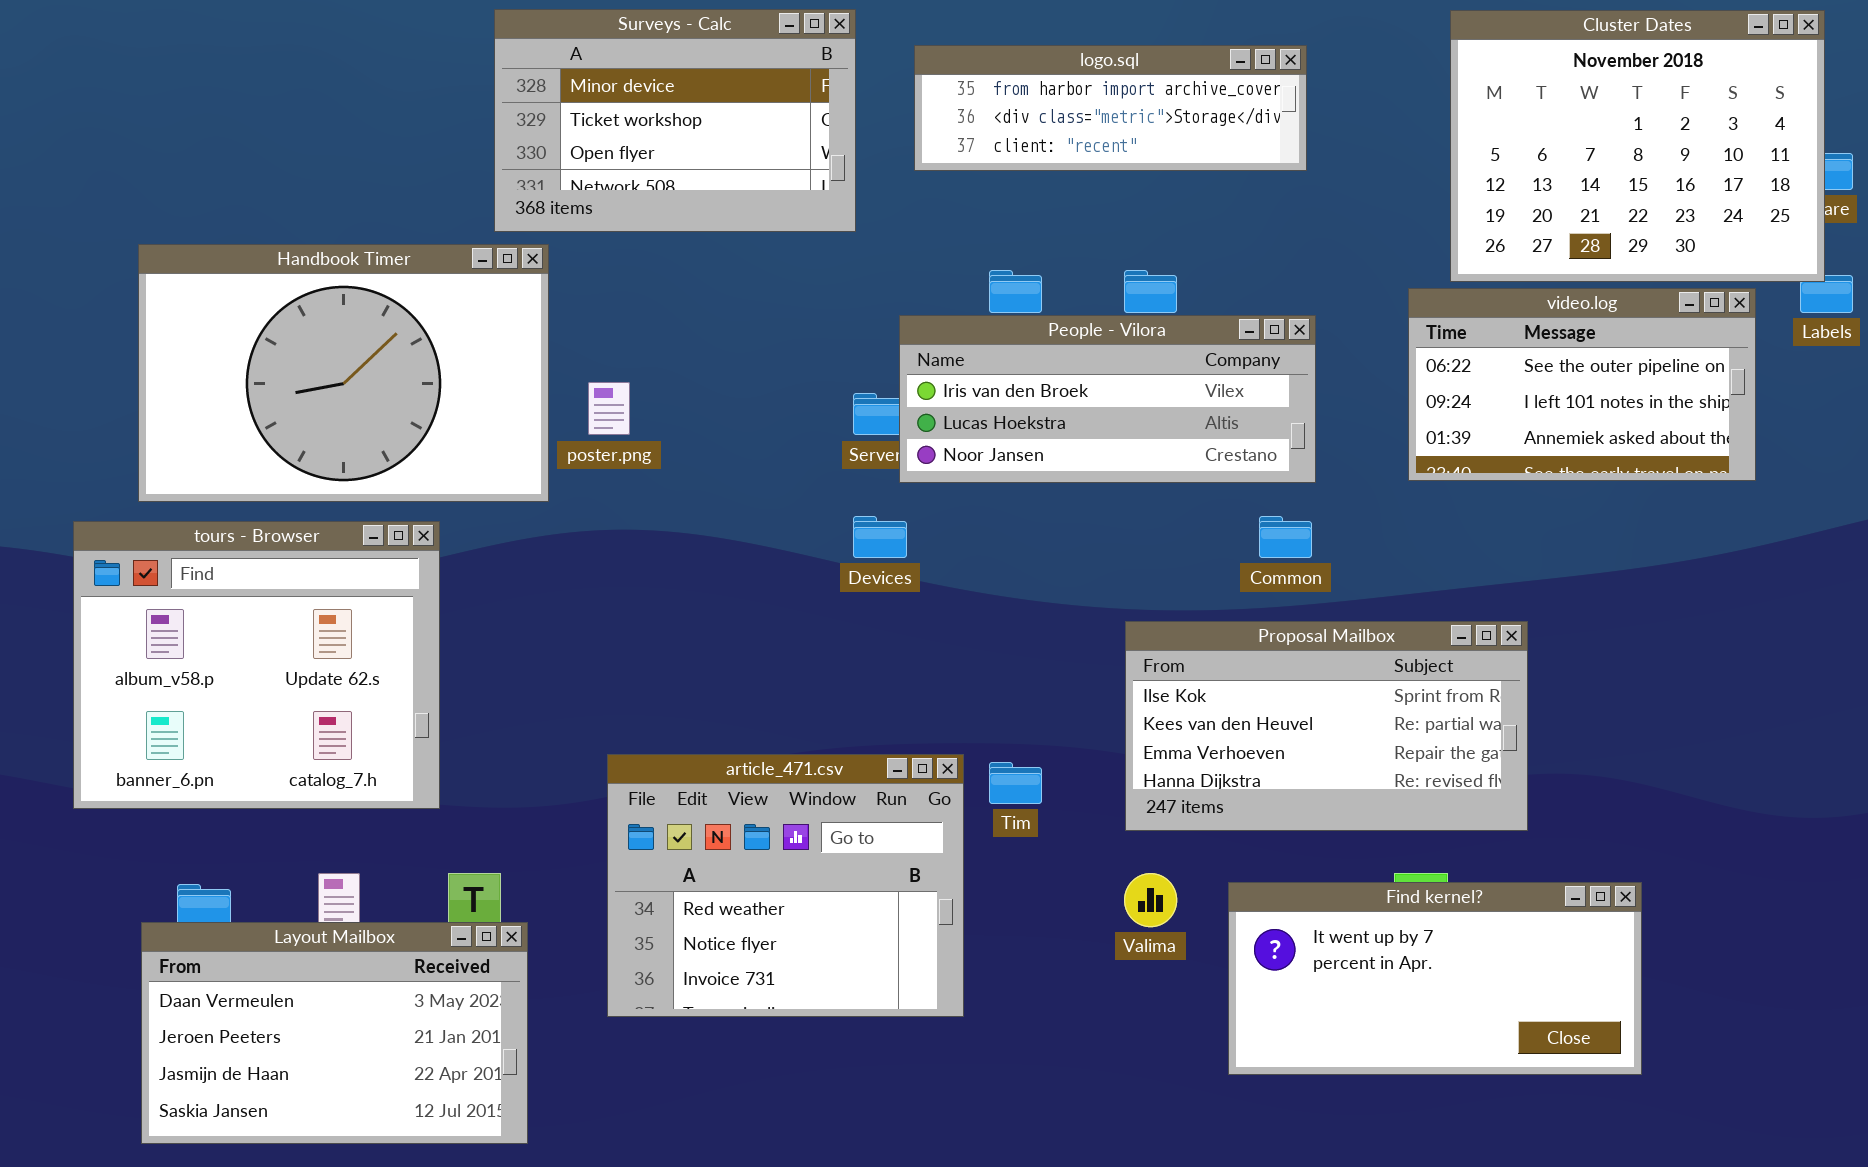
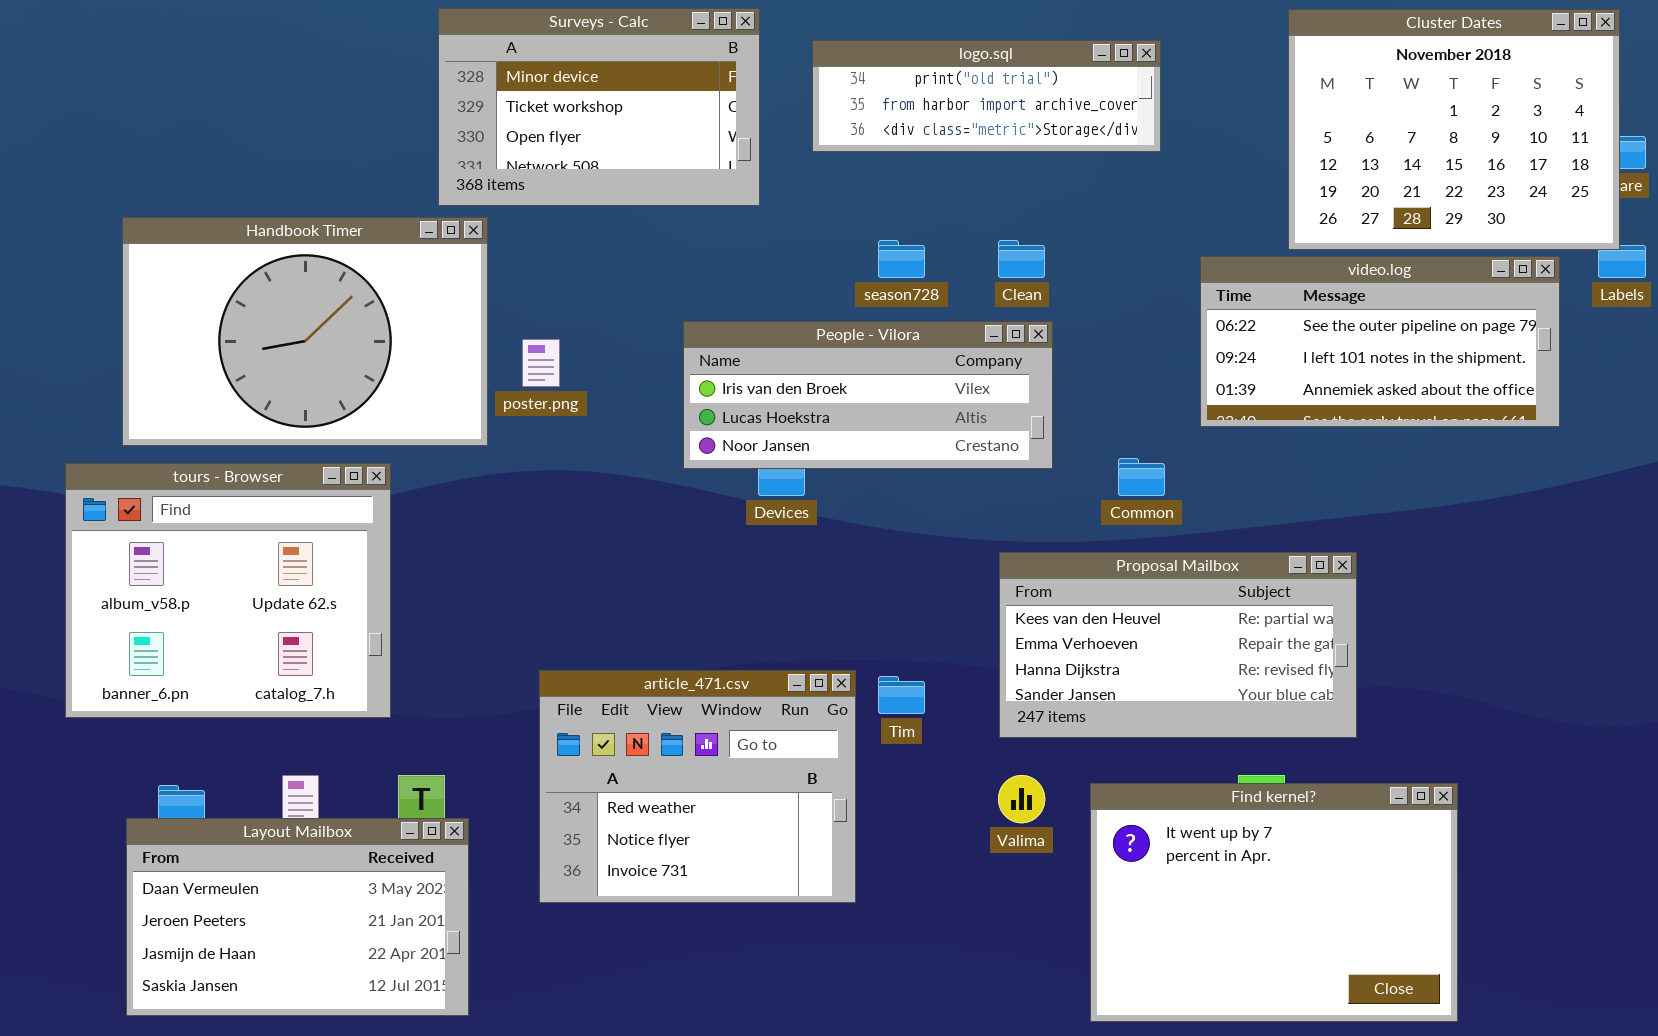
logo.sql: [914,45,1307,171] -> [812,40,1161,152], scrolled up 1 row
video.log: [1408,288,1756,481] -> [1200,256,1560,427], resized
People - Vilora: [899,315,1316,483] -> [683,321,1053,469], moved
Proposal Mailbox: [1125,621,1528,831] -> [999,552,1357,738], scrolled down 1 row
Find kernel?: [1228,882,1642,1075] -> [1090,783,1458,1022], resized

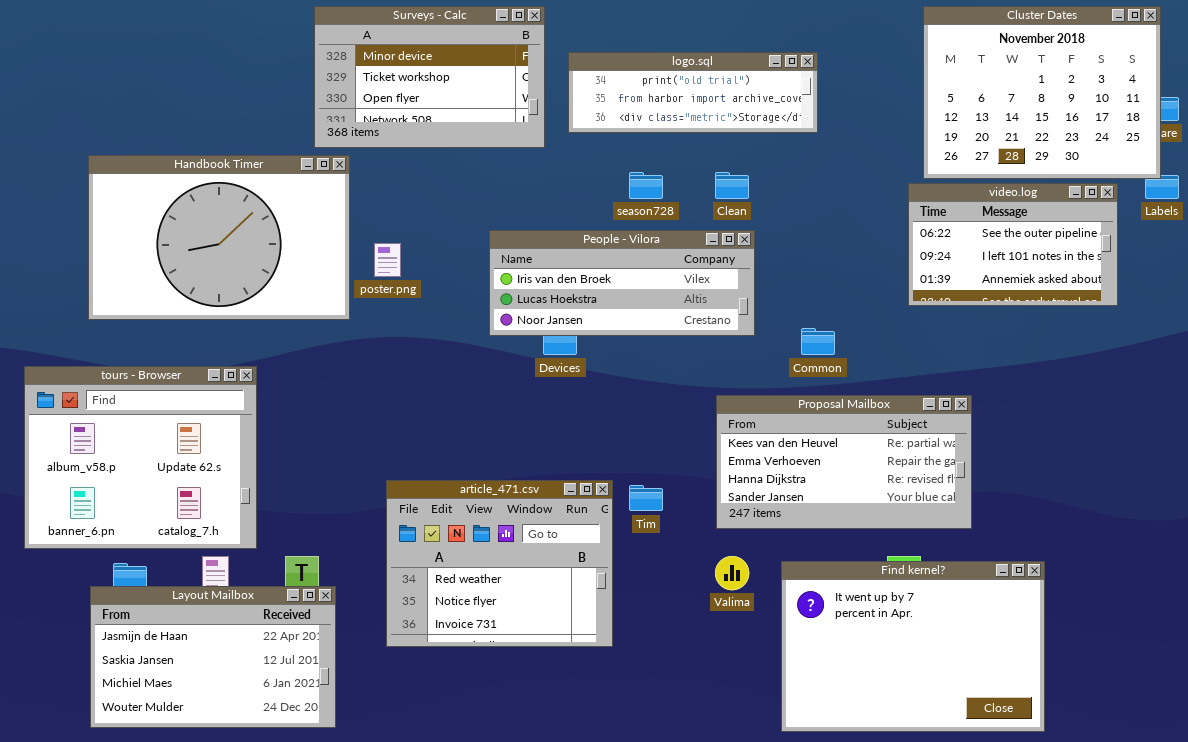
logo.sql: [812,40,1161,152] -> [568,52,818,133], moved
video.log: [1200,256,1560,427] -> [908,183,1118,306], resized
tours - Browser: [65,463,391,718] -> [24,366,257,549], moved
Layout Mailbox: [126,818,469,1016] -> [90,586,336,728], scrolled down 2 rows

